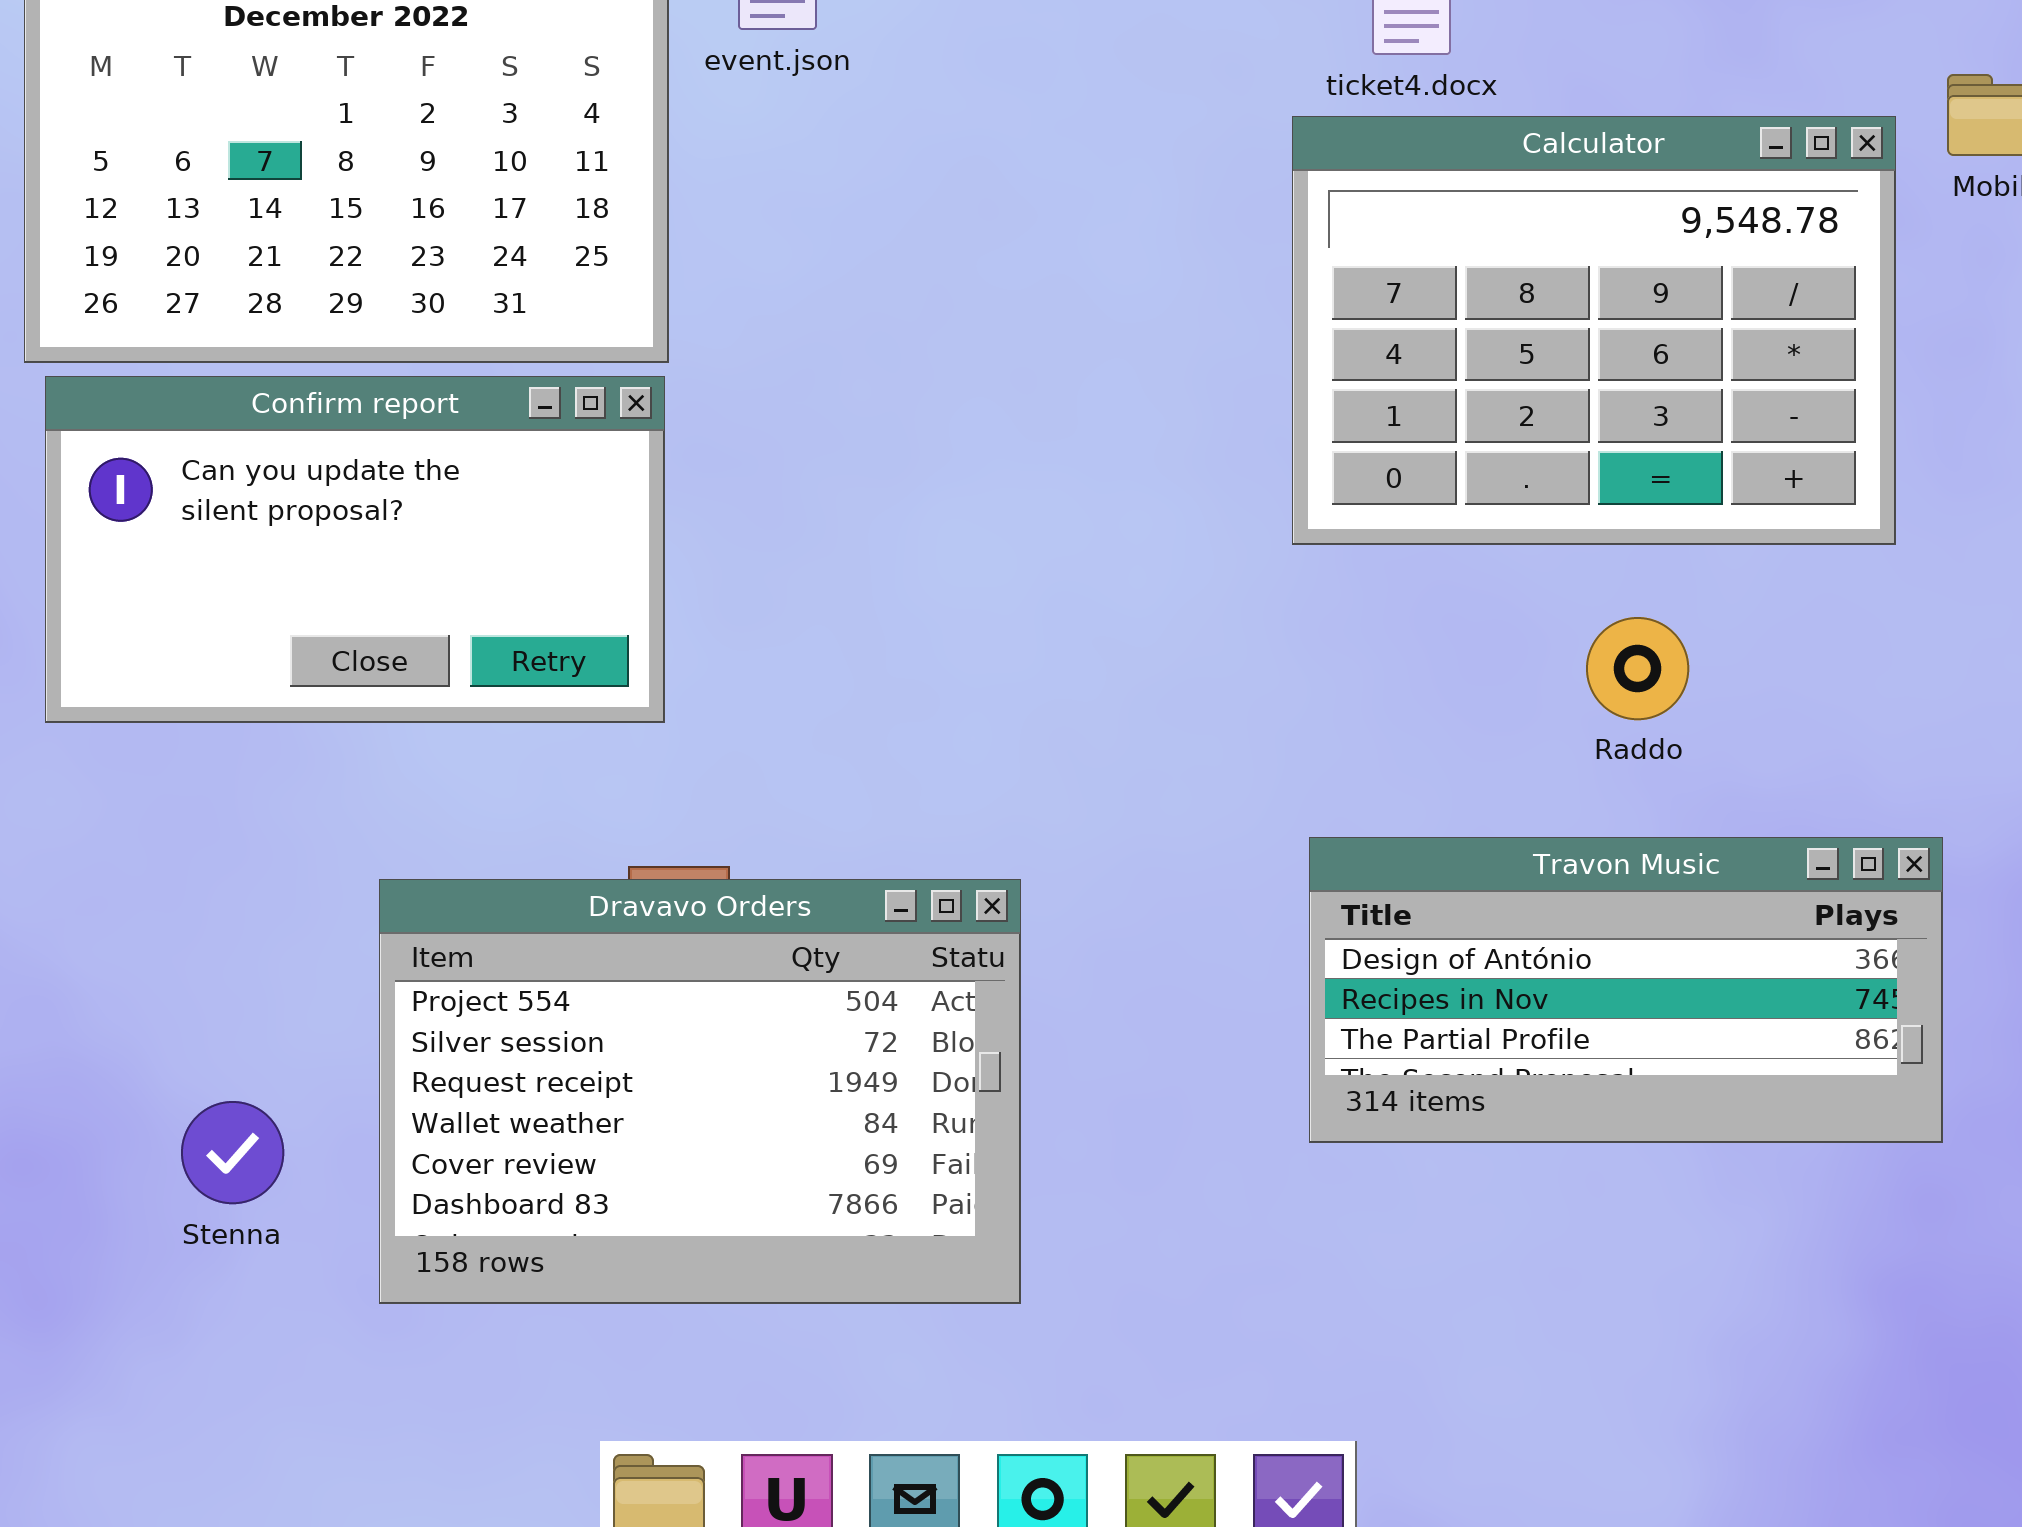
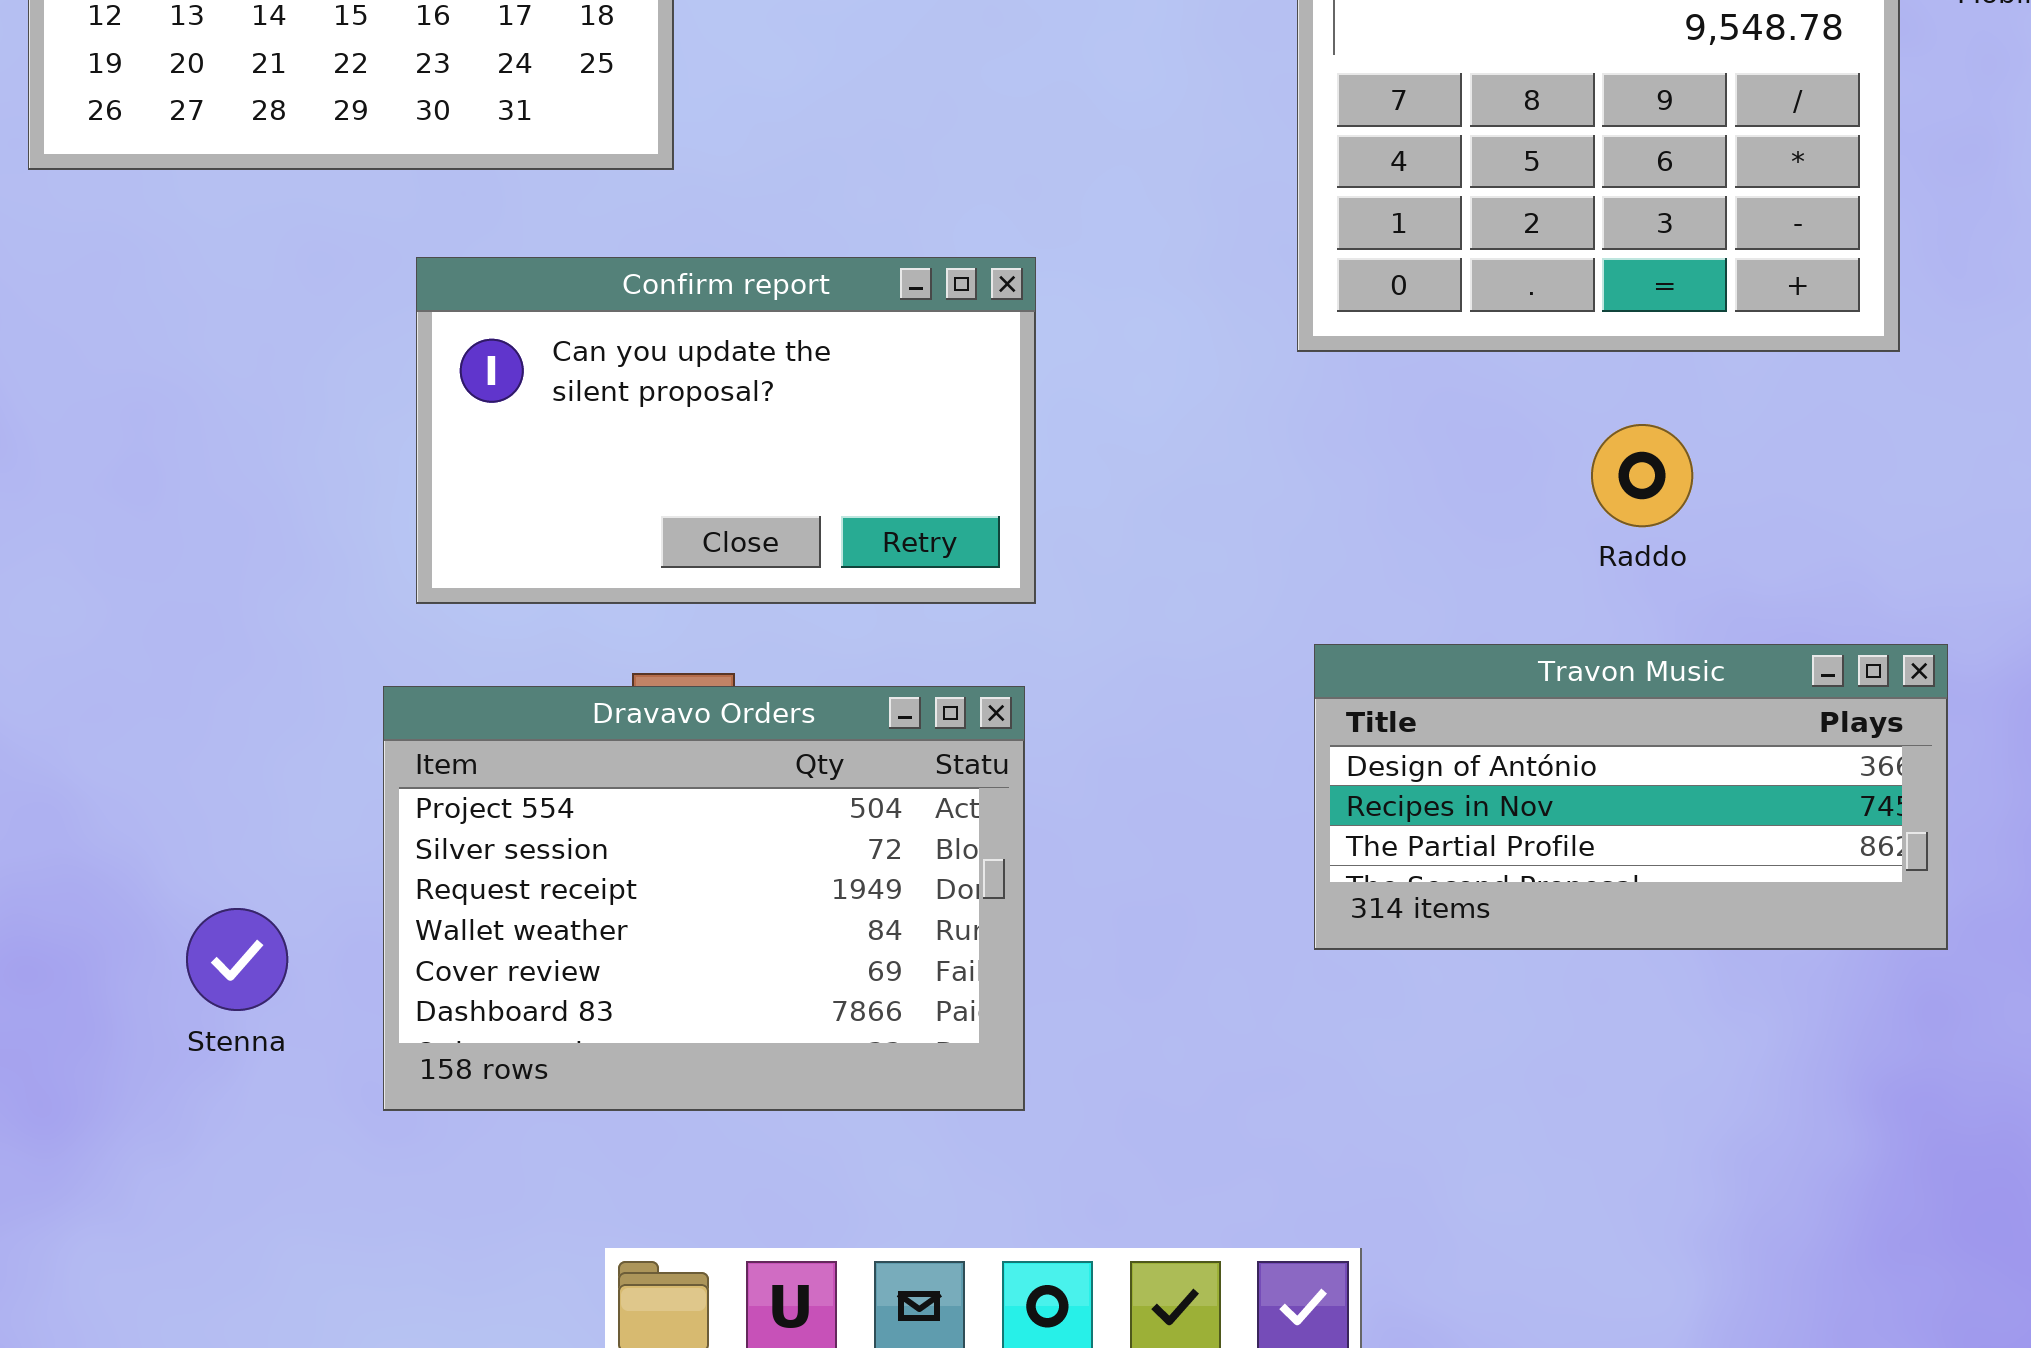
Confirm report: [45,376,665,723] -> [416,257,1036,604], moved

